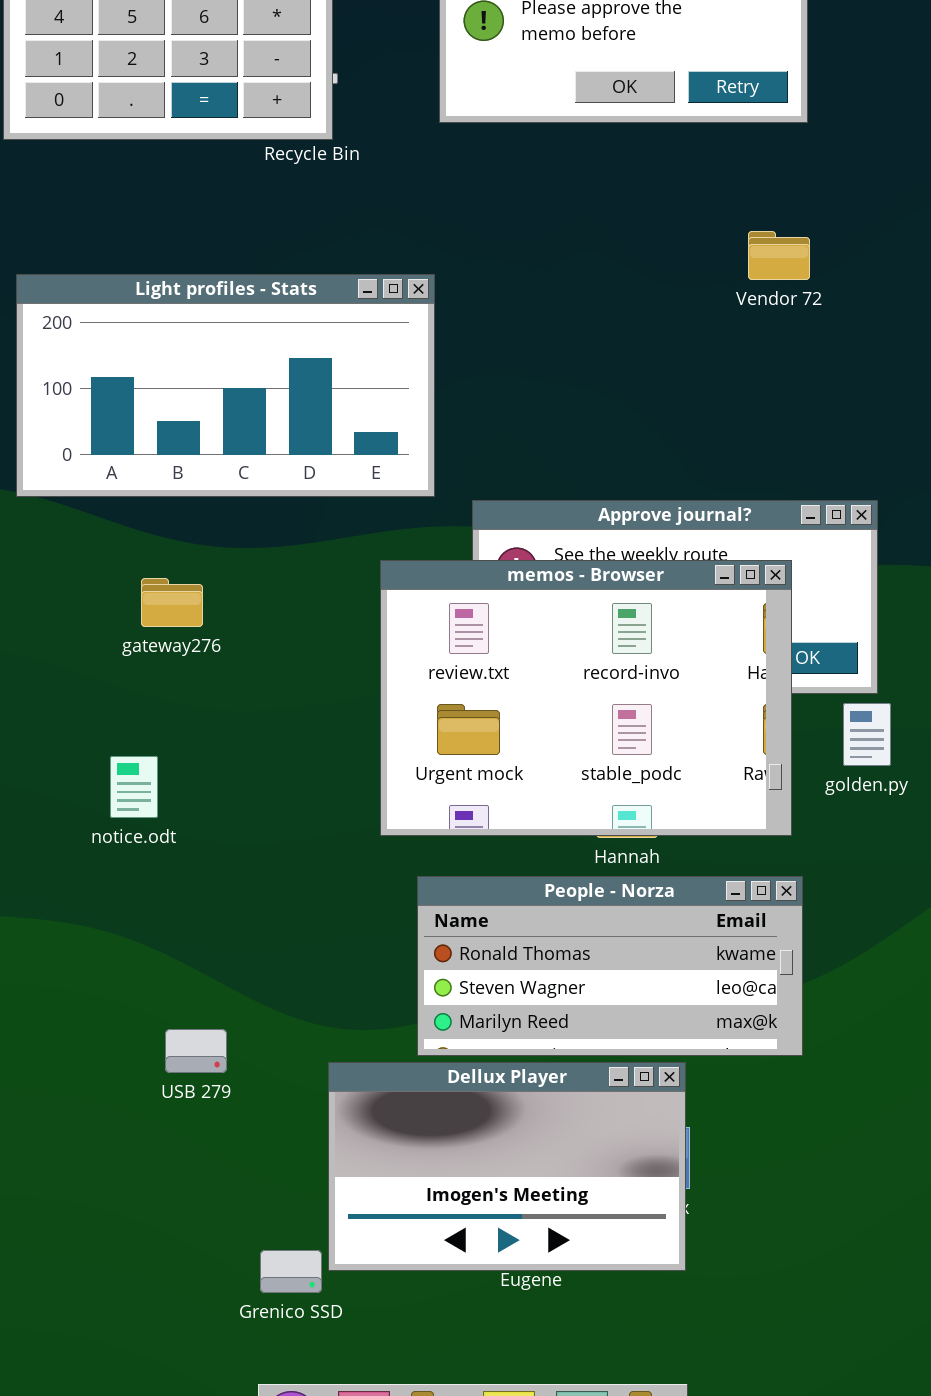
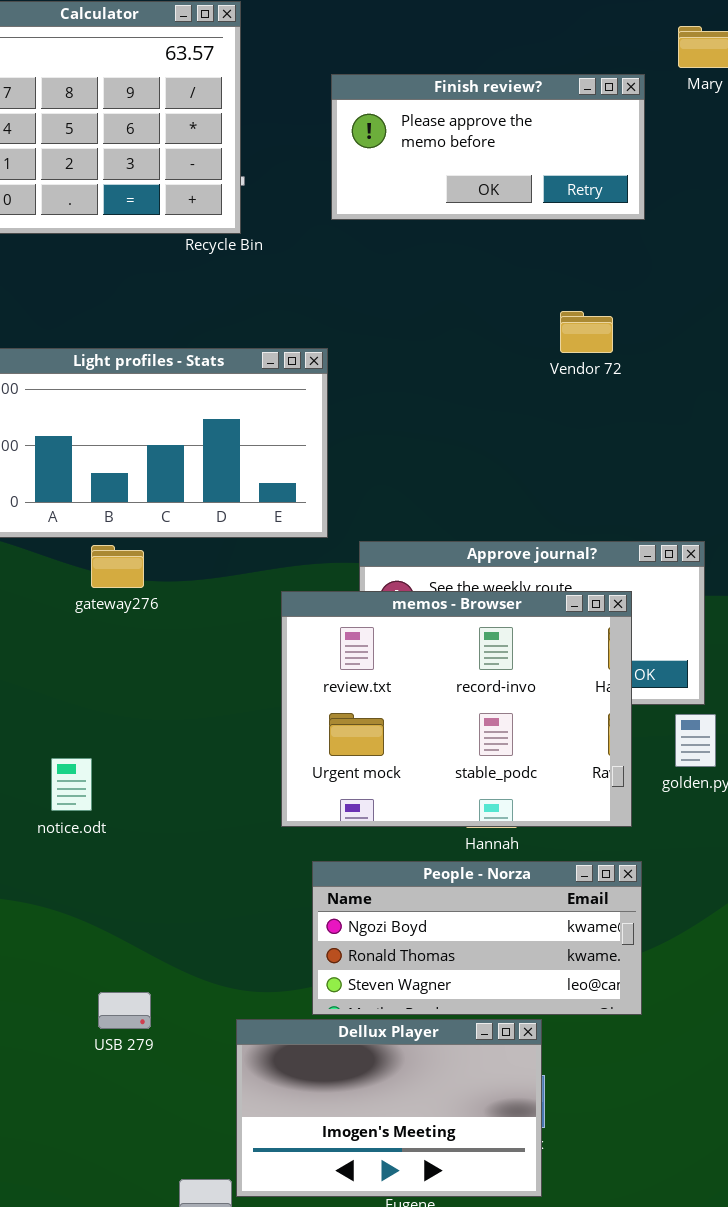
Vendor 72: [748,231,810,280] -> [560,311,613,353], moved
gateway276: [141,578,203,627] -> [91,545,144,588], moved
People - Norza: [417,876,803,1056] -> [312,861,642,1015], scrolled up 1 row

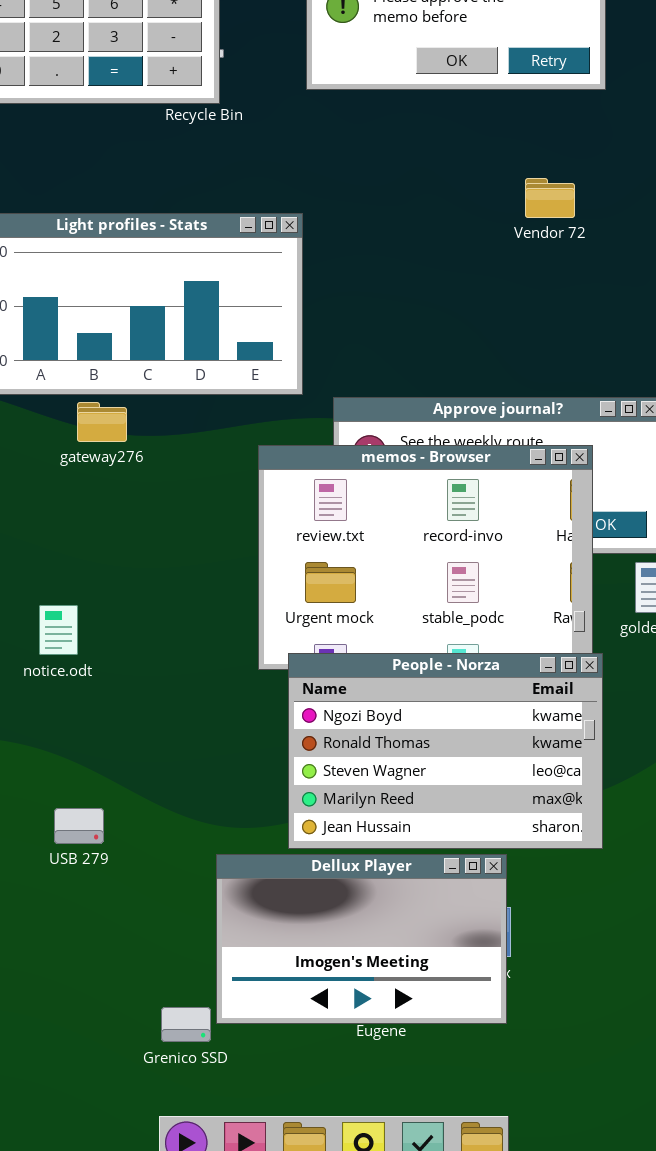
People - Norza: [312,861,642,1015] -> [288,653,603,849], resized
USB 279: [98,992,151,1029] -> [54,808,104,844], moved

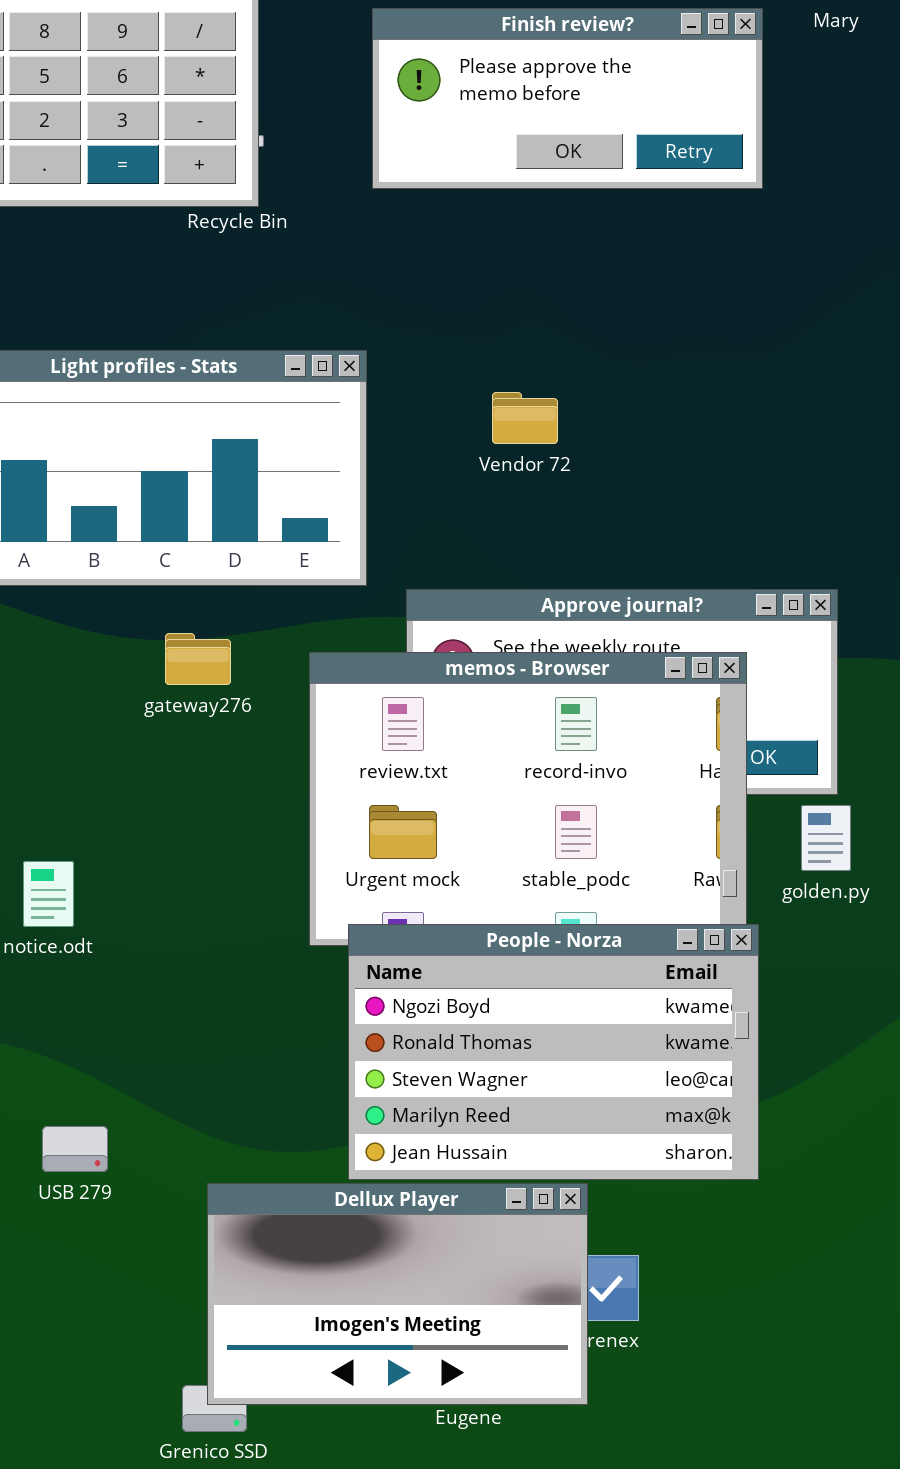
Vendor 72: [525,178,575,218] -> [492,392,558,444], moved
gateway276: [77,402,127,442] -> [165,633,231,685], moved
Dellux Player: [216,854,507,1024] -> [207,1183,588,1405], moved

